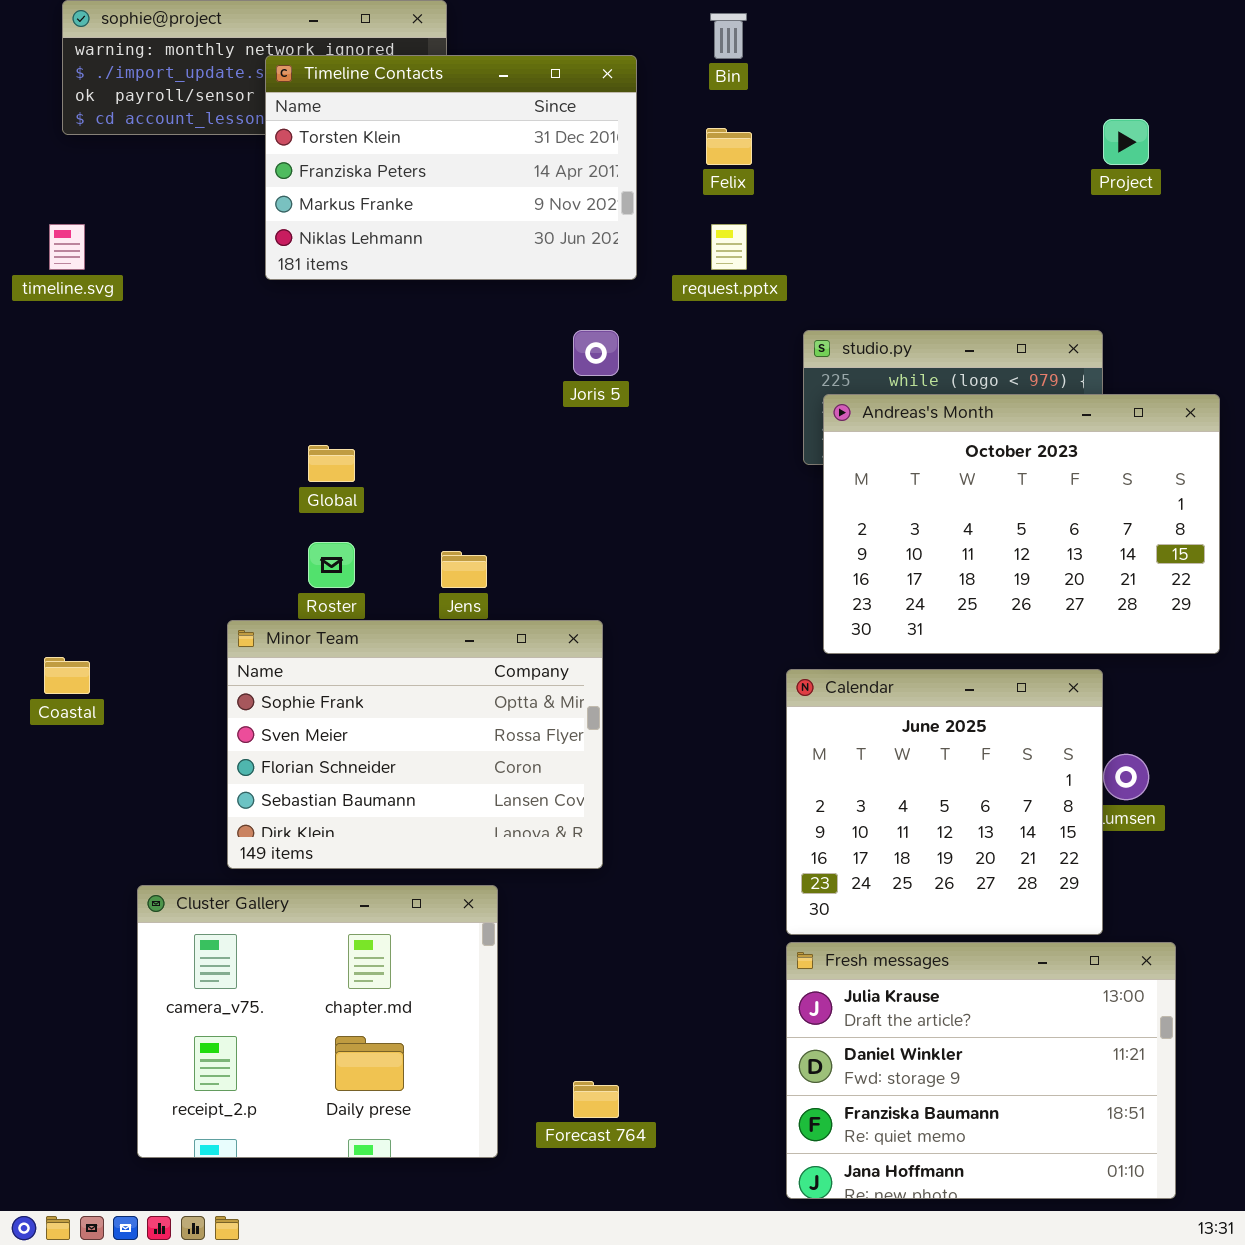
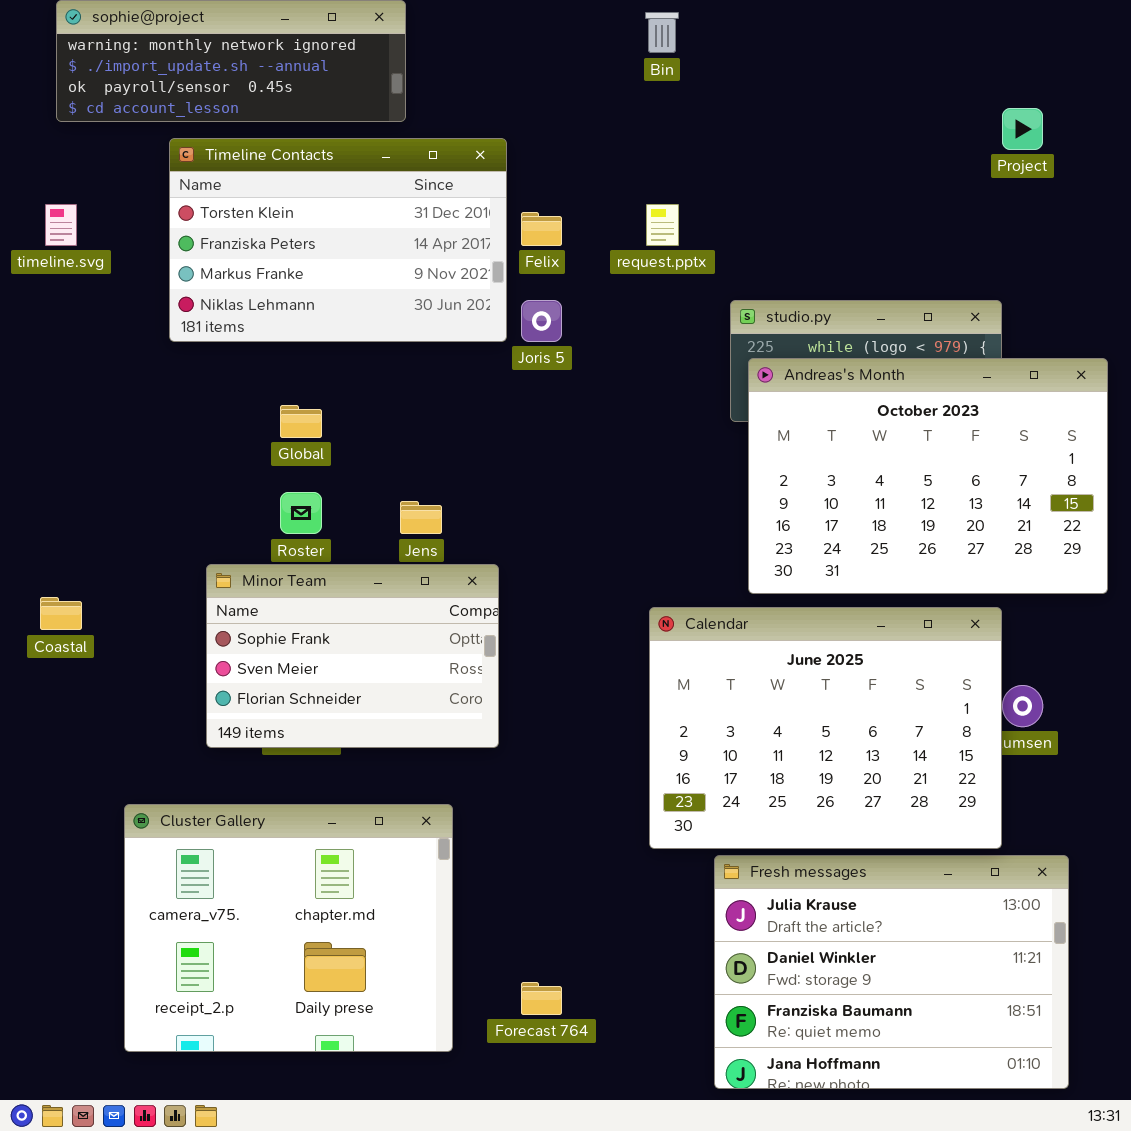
Timeline Contacts: [265,55,637,280] -> [169,138,507,342], moved
Felix: [706,128,752,165] -> [521,212,562,246], moved
Minor Team: [227,620,603,869] -> [206,564,499,748], resized
Calendar: [786,669,1103,935] -> [649,607,1002,849], resized

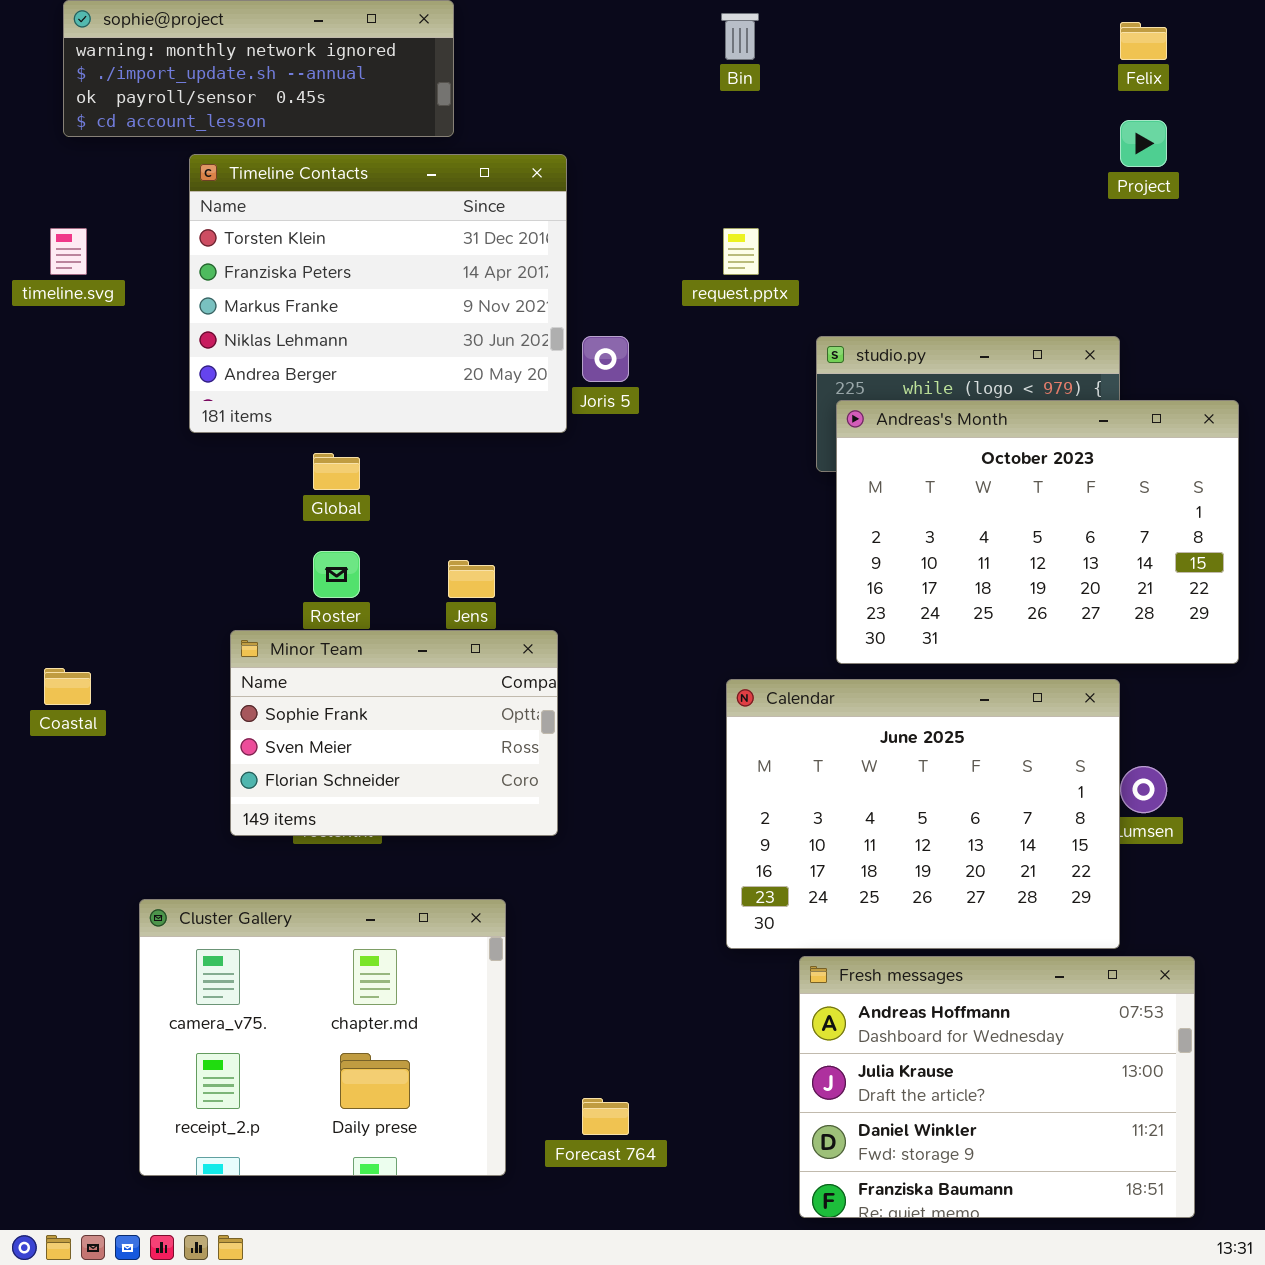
Timeline Contacts: [169,138,507,342] -> [189,154,567,433], resized
Felix: [521,212,562,246] -> [1120,22,1167,60], moved
Fresh messages: [714,855,1069,1089] -> [799,956,1195,1218], scrolled up 1 row

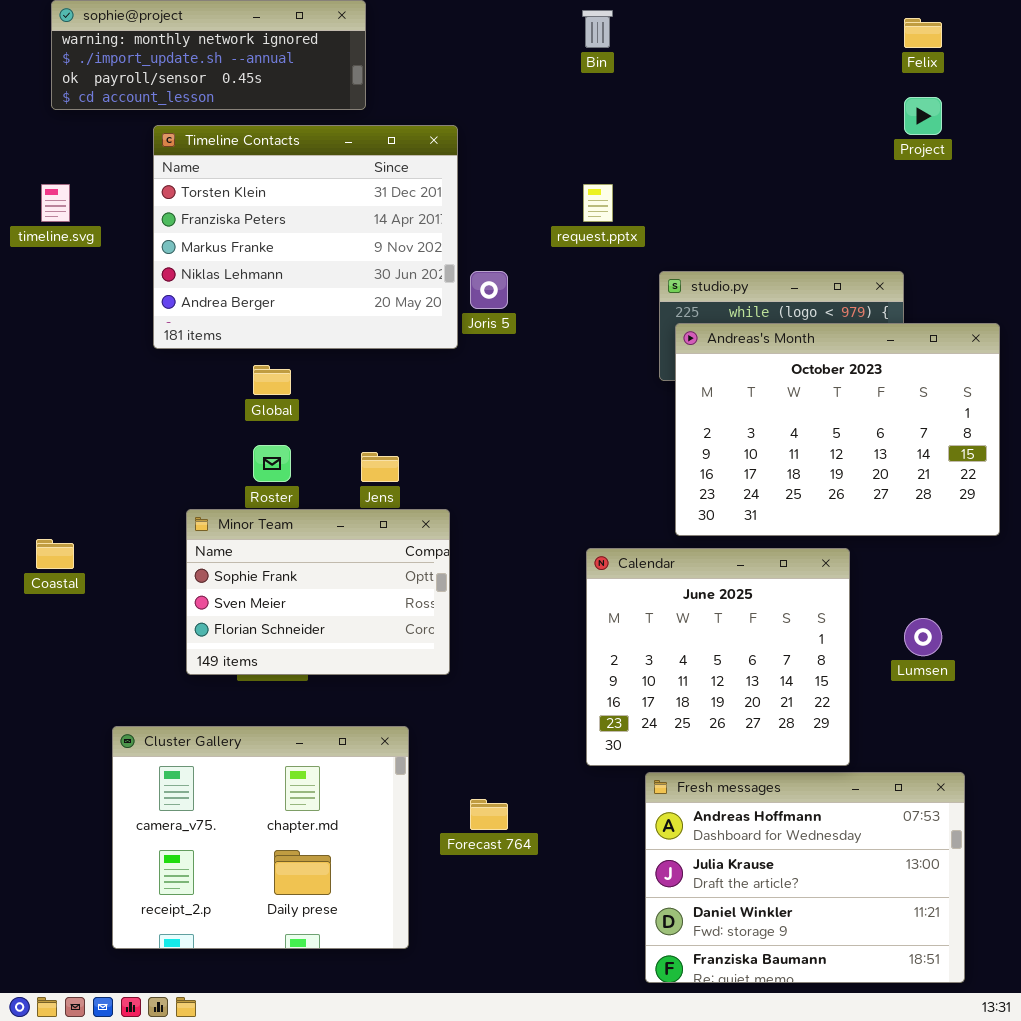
Calendar: [726,679,1120,949] -> [586,548,850,766], resized
Forecast 764: [582,1098,629,1135] -> [470,799,508,830], moved

